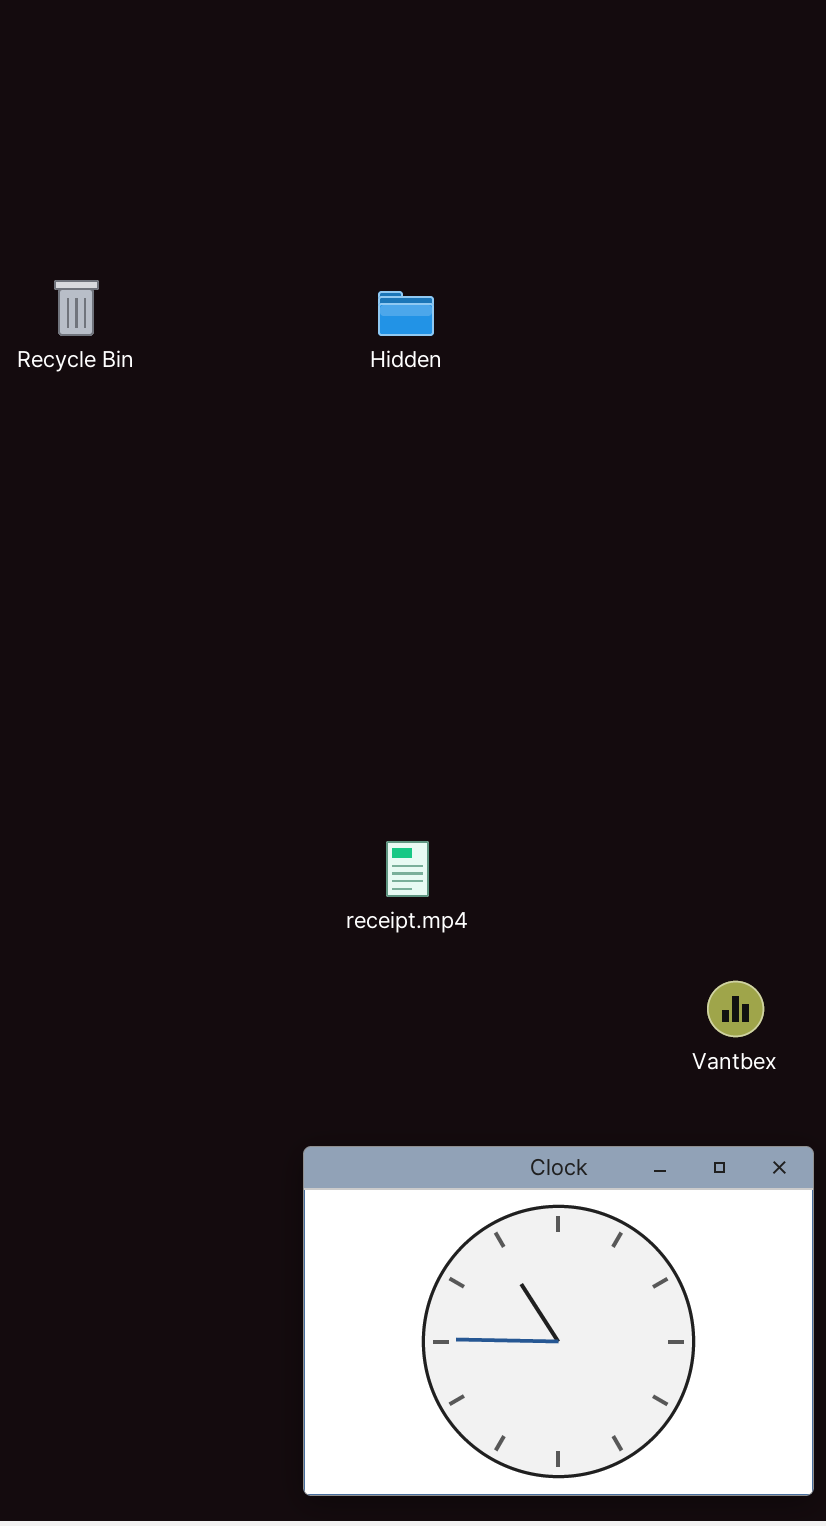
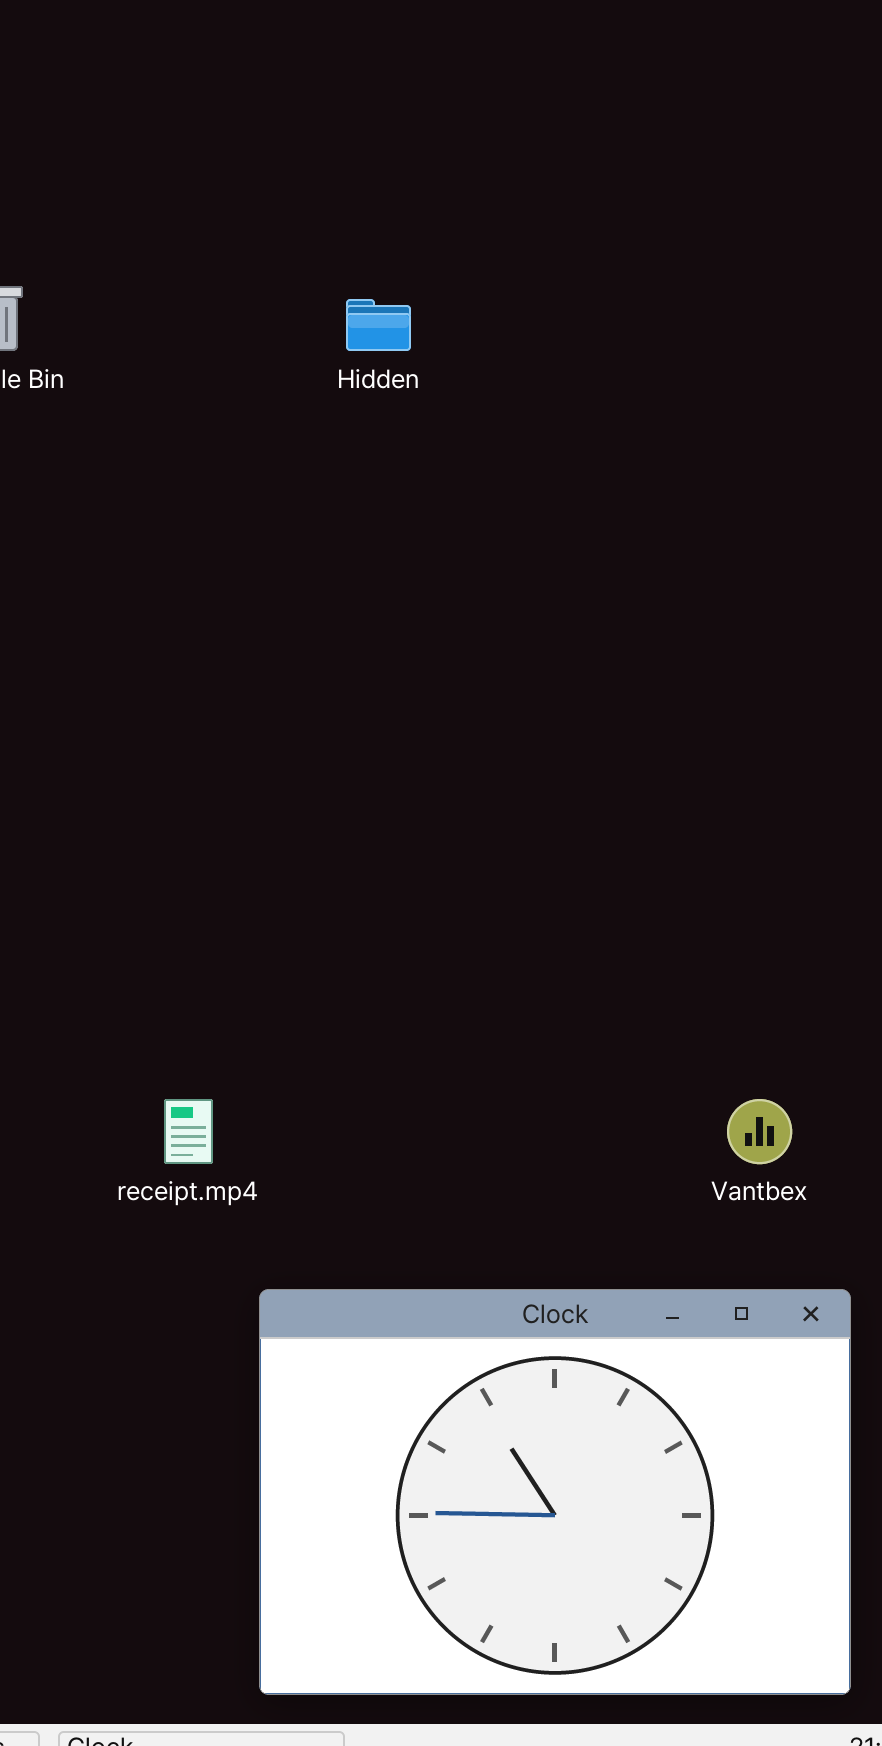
receipt.mp4: [386,841,429,897] -> [164,1099,213,1164], moved

